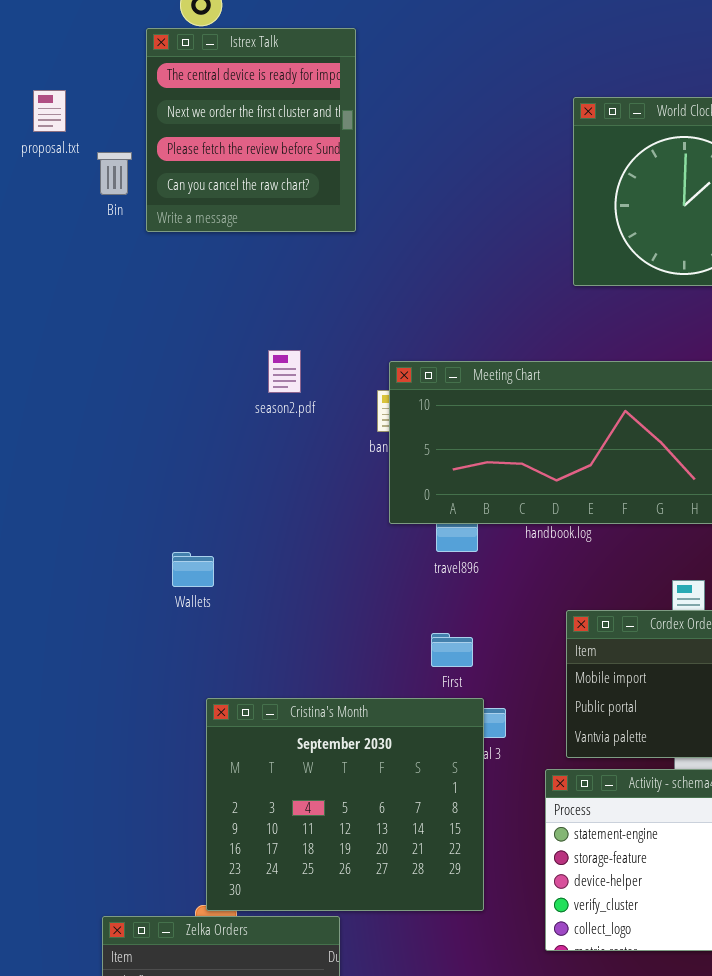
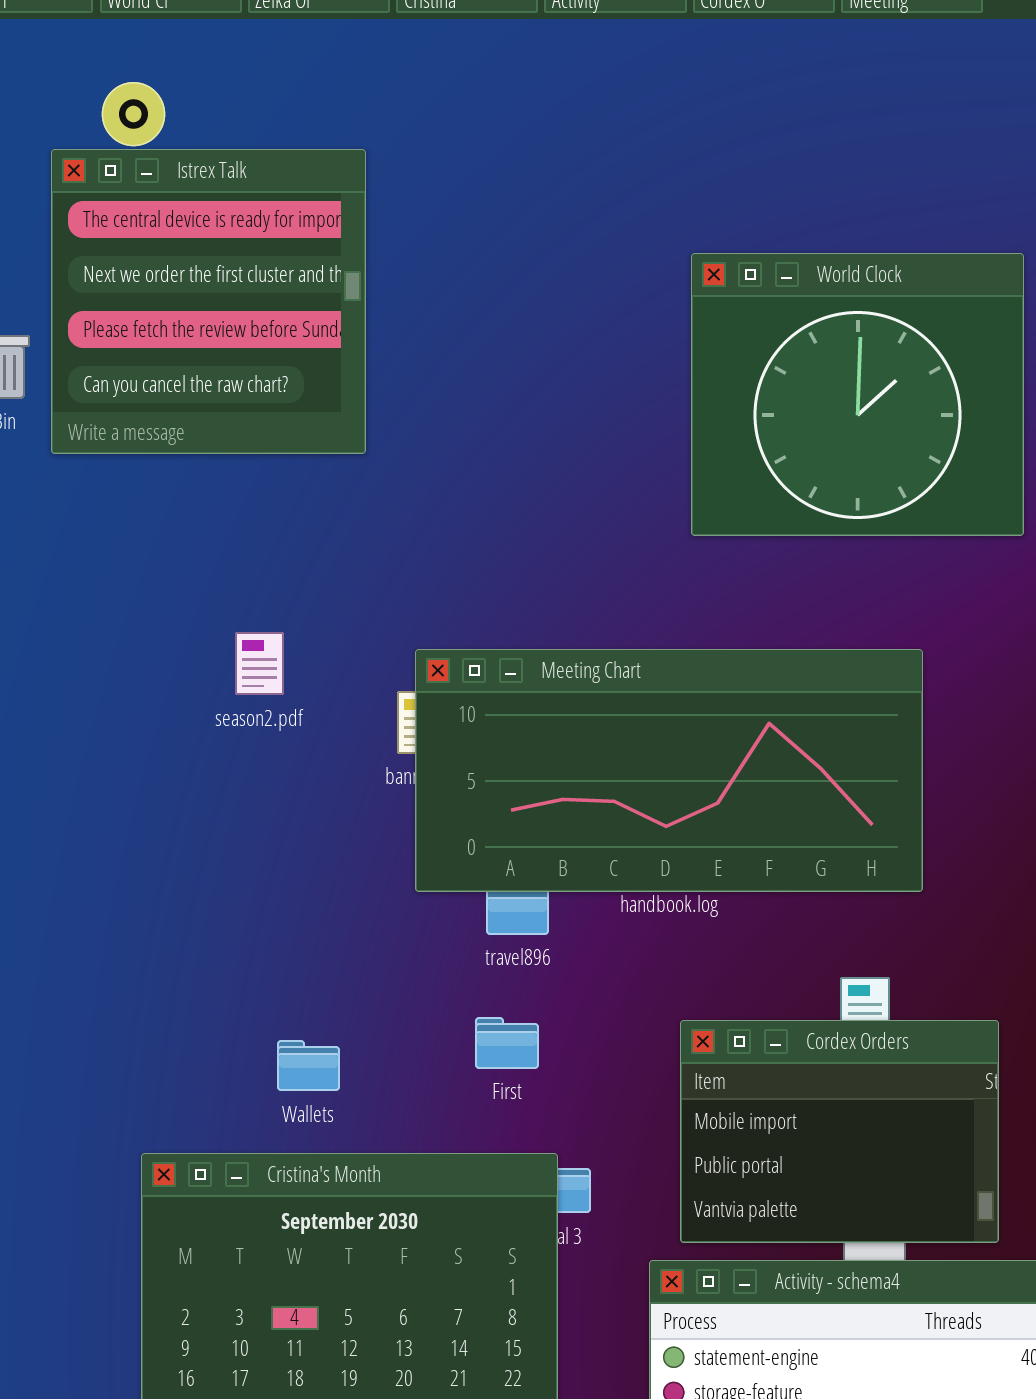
Wallets: [172,552,214,587] -> [277,1040,340,1091], moved
First: [431,633,473,667] -> [475,1017,539,1069], moved

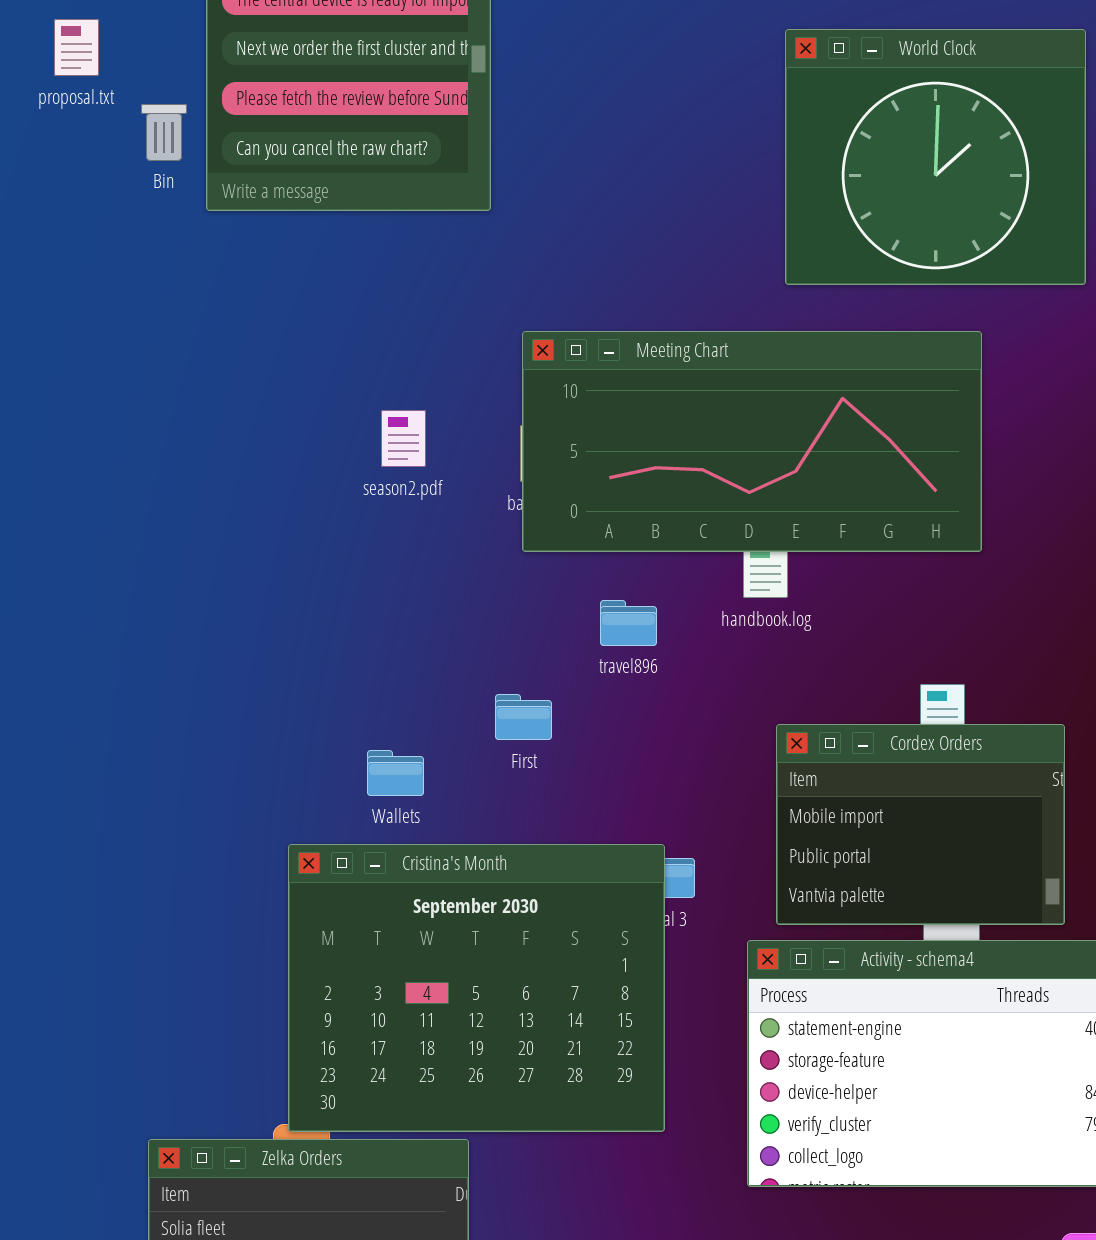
season2.pdf: [235,632,284,695] -> [381,410,426,467], moved
Meeting Chart: [415,649,923,892] -> [522,331,982,552], moved
First: [475,1017,539,1069] -> [495,694,552,740], moved
Wallets: [277,1040,340,1091] -> [367,750,424,796], moved

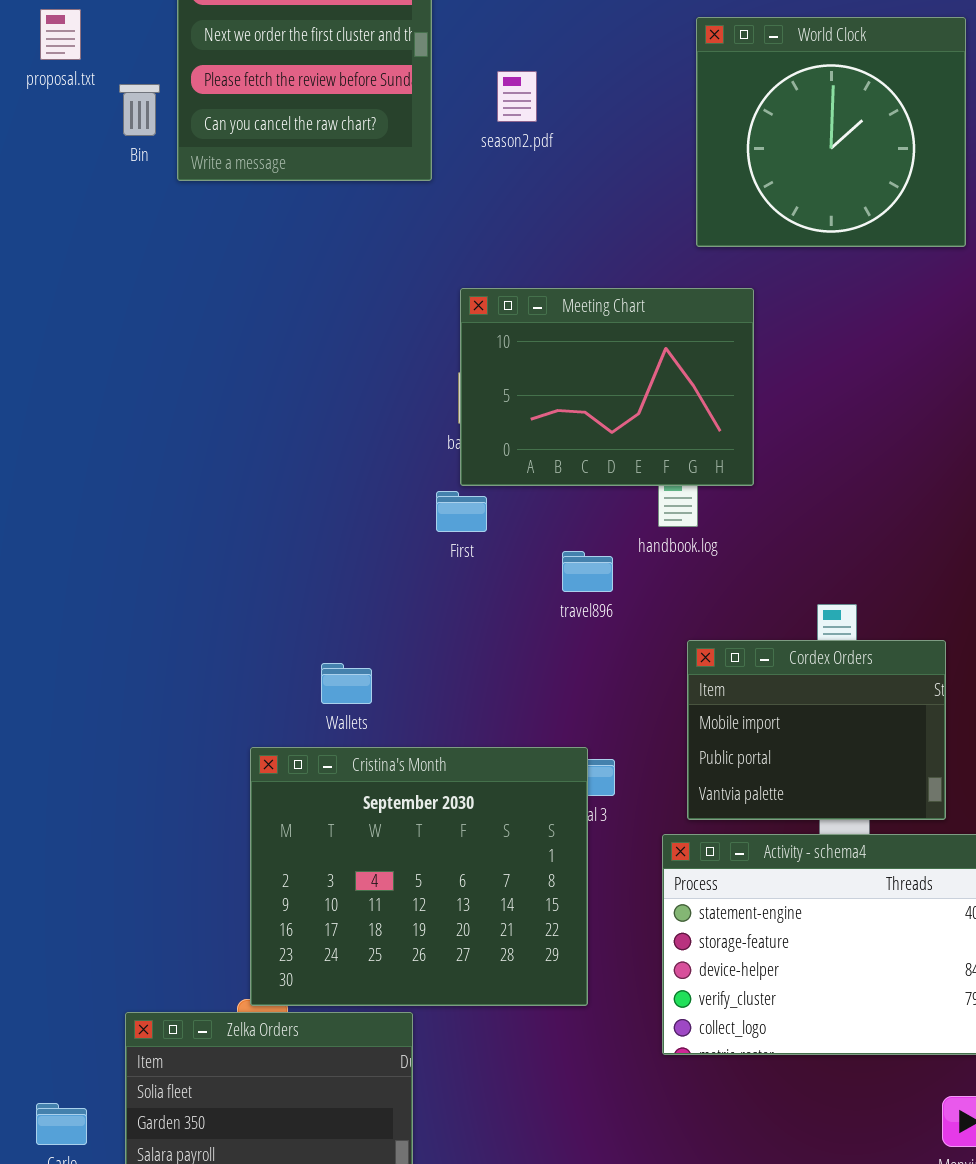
Meeting Chart: [522,331,982,552] -> [460,288,754,486], resized
season2.pdf: [381,410,426,467] -> [497,71,537,122], moved
travel896: [600,600,657,646] -> [562,551,613,592], moved
First: [495,694,552,740] -> [436,491,487,532], moved

